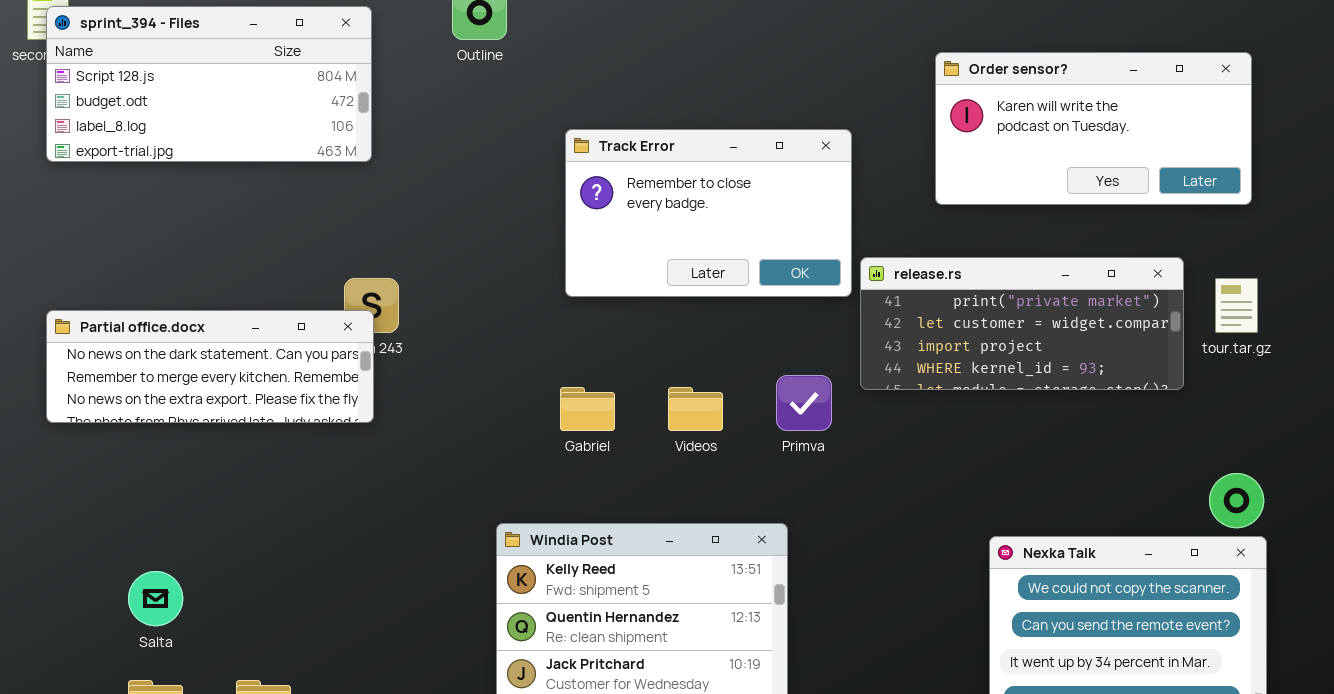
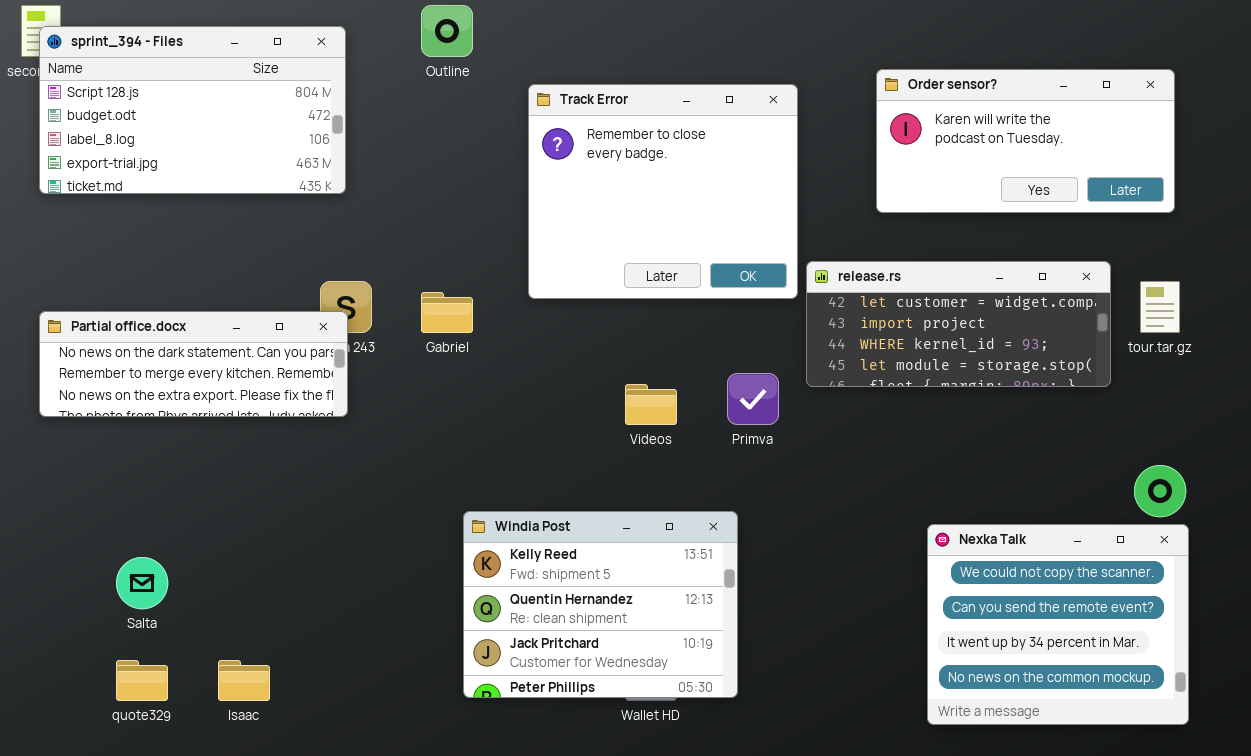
sprint_394 - Files: [46,6,372,162] -> [39,26,346,194], resized
Track Error: [565,129,852,297] -> [528,84,798,299], resized
release.rs: [860,257,1184,390] -> [806,261,1111,387], scrolled down 1 row
Gabriel: [560,387,615,431] -> [421,292,473,333], moved

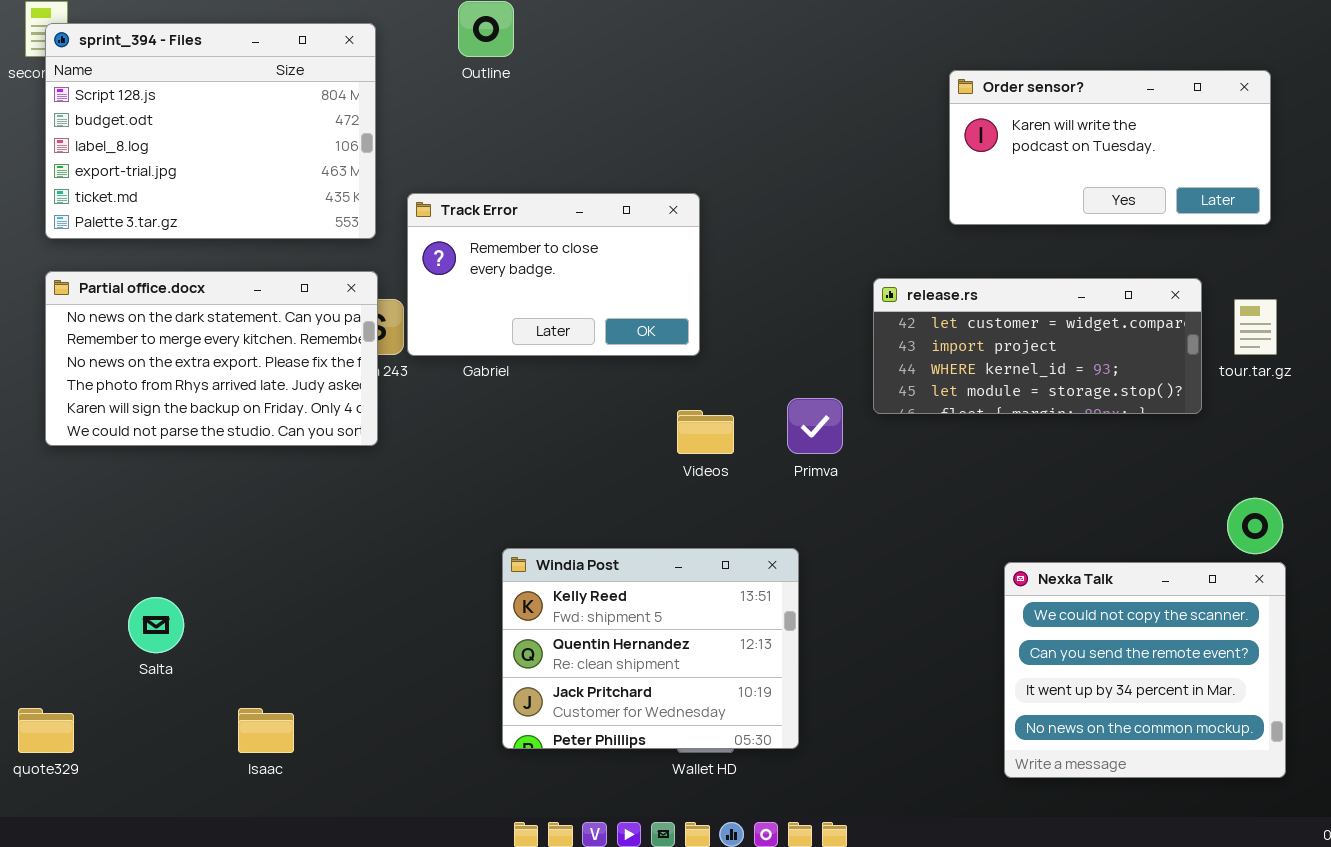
sprint_394 - Files: [39,26,346,194] -> [45,23,376,239], resized
Track Error: [528,84,798,299] -> [407,193,700,356], moved, resized
Partial office.docx: [39,311,348,417] -> [45,271,378,446], resized
quote329: [116,660,168,701] -> [18,708,74,753], moved

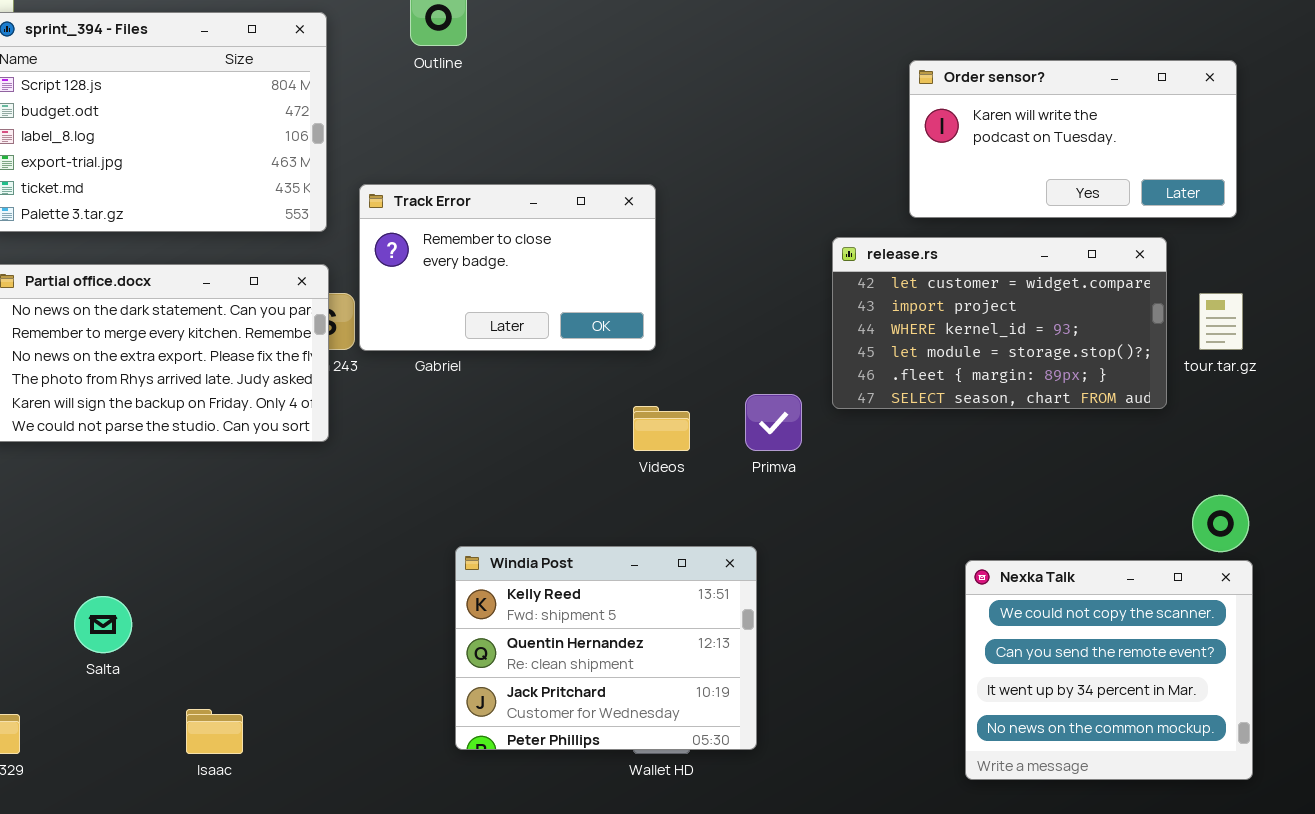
release.rs: [873,278,1202,414] -> [832,237,1167,409], resized

